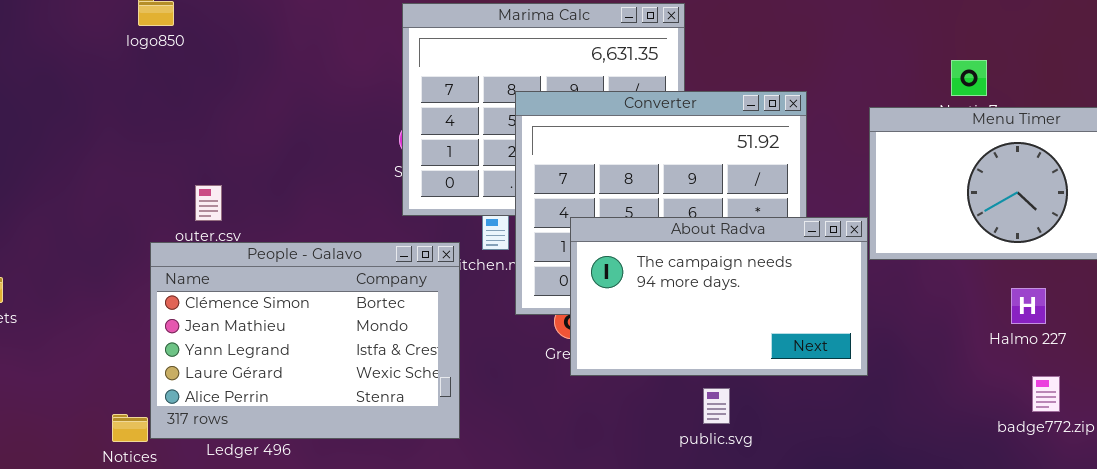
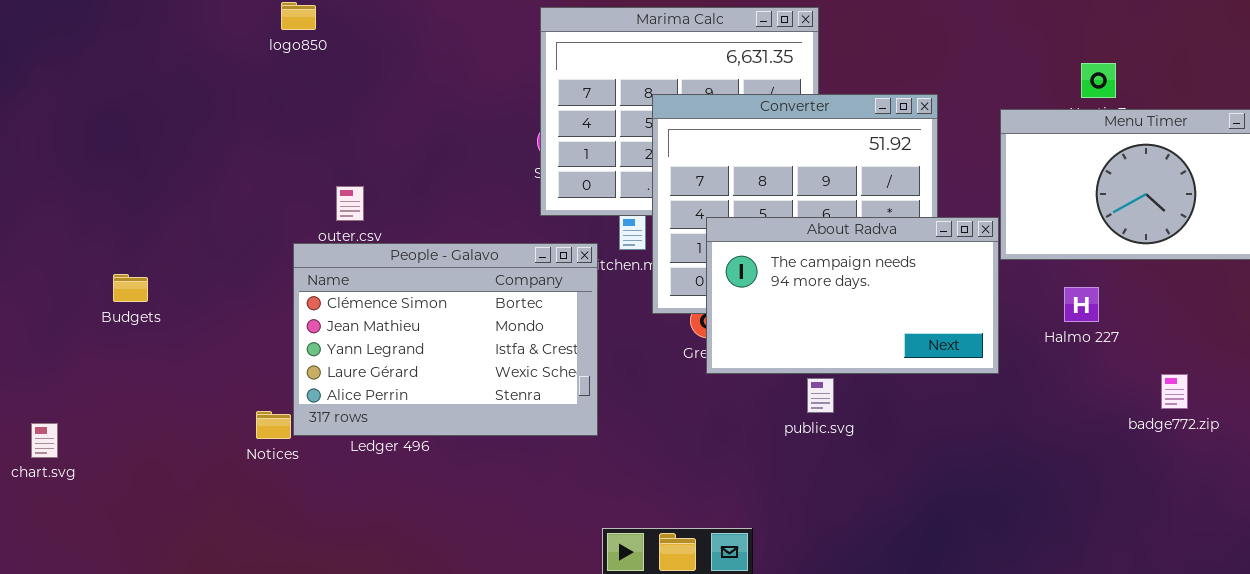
Halmo 227: [1011,288,1046,324] -> [1064,287,1099,322], moved
public.svg: [703,388,730,424] -> [807,378,834,413], moved

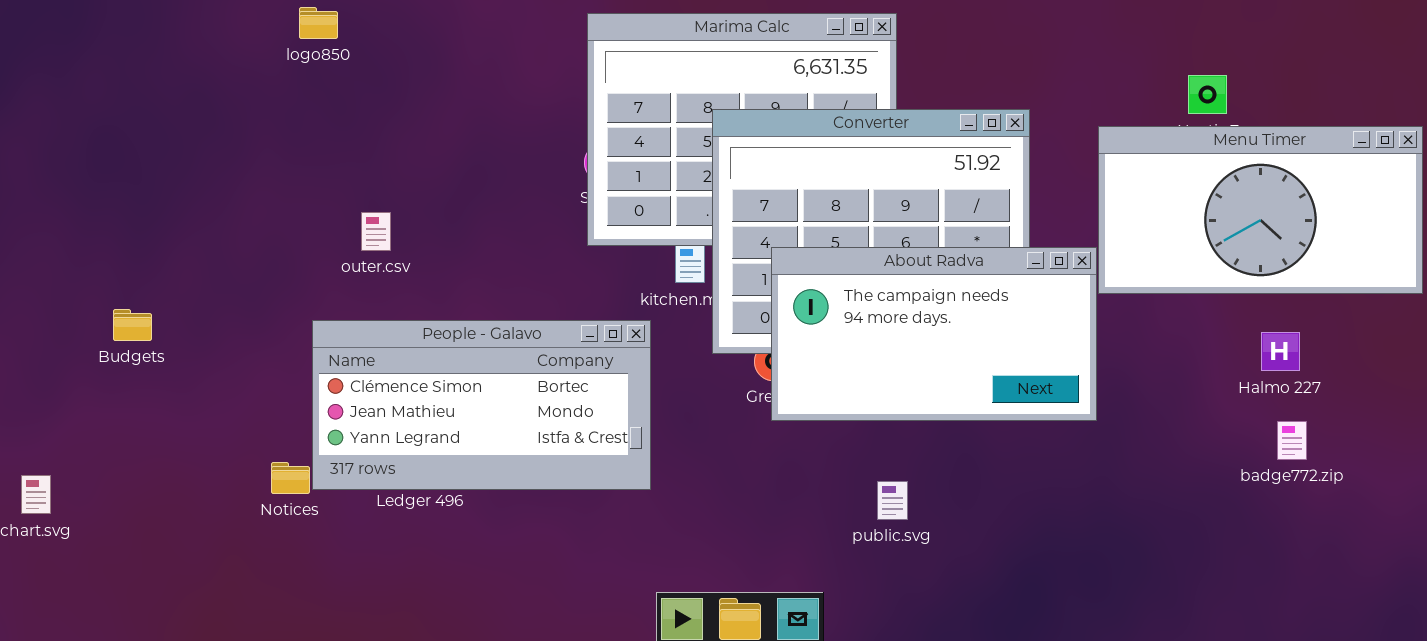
People - Galavo: [293,243,598,436] -> [312,320,651,490], resized
Halmo 227: [1064,287,1099,322] -> [1261,332,1300,371], moved
public.svg: [807,378,834,413] -> [877,481,908,520], moved

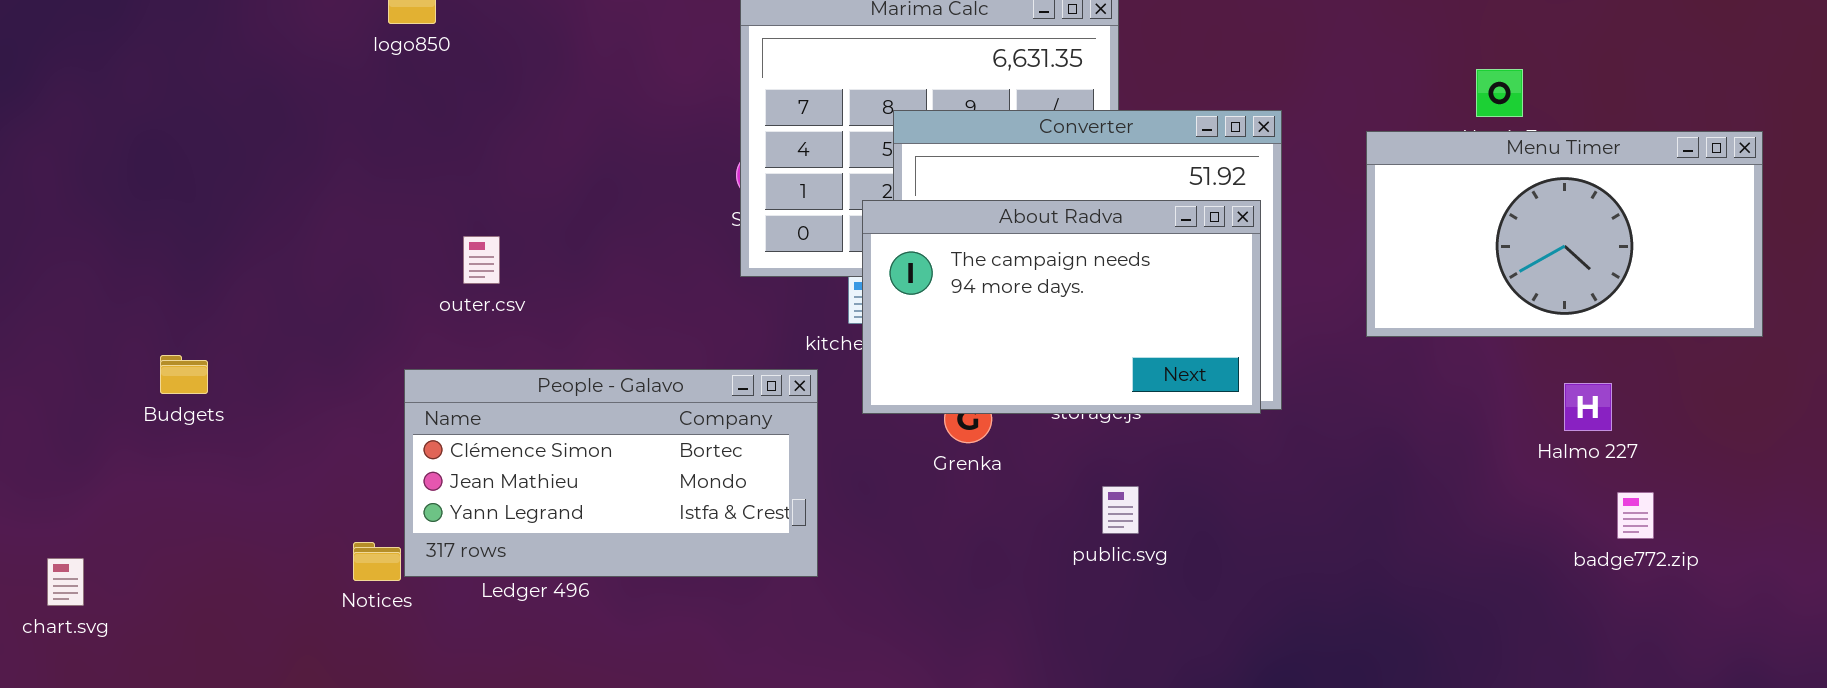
About Radva: [771,247,1097,421] -> [862,200,1261,414], moved
badge772.zip: [1277,421,1307,460] -> [1617,492,1654,539], moved
public.svg: [877,481,908,520] -> [1102,486,1139,534], moved

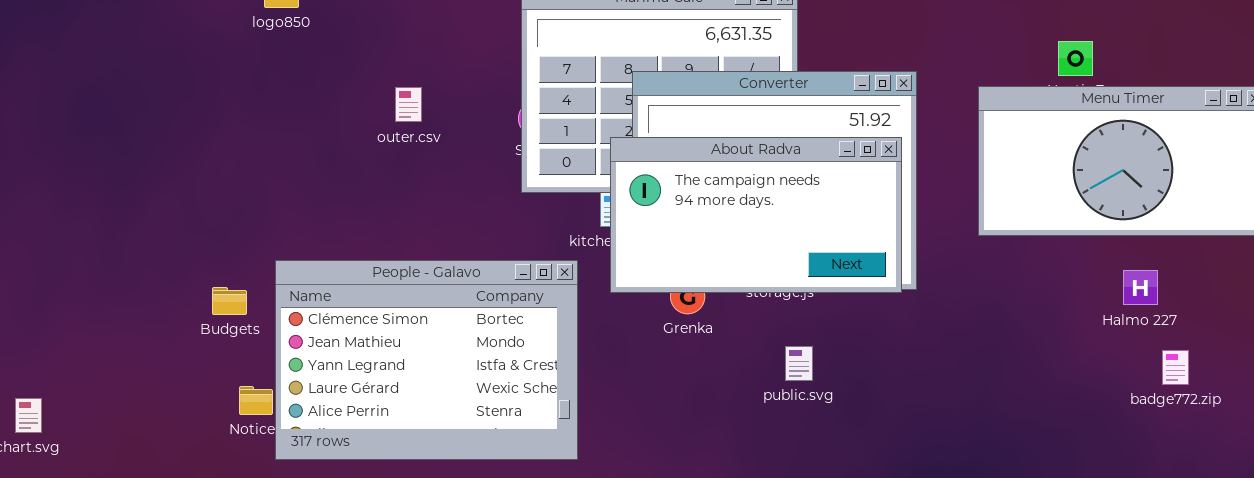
outer.csv: [463,236,500,284] -> [395,87,422,122], moved
Budgets: [160,355,208,394] -> [212,287,247,315], moved
People - Galavo: [404,369,818,577] -> [275,260,578,460], resized

